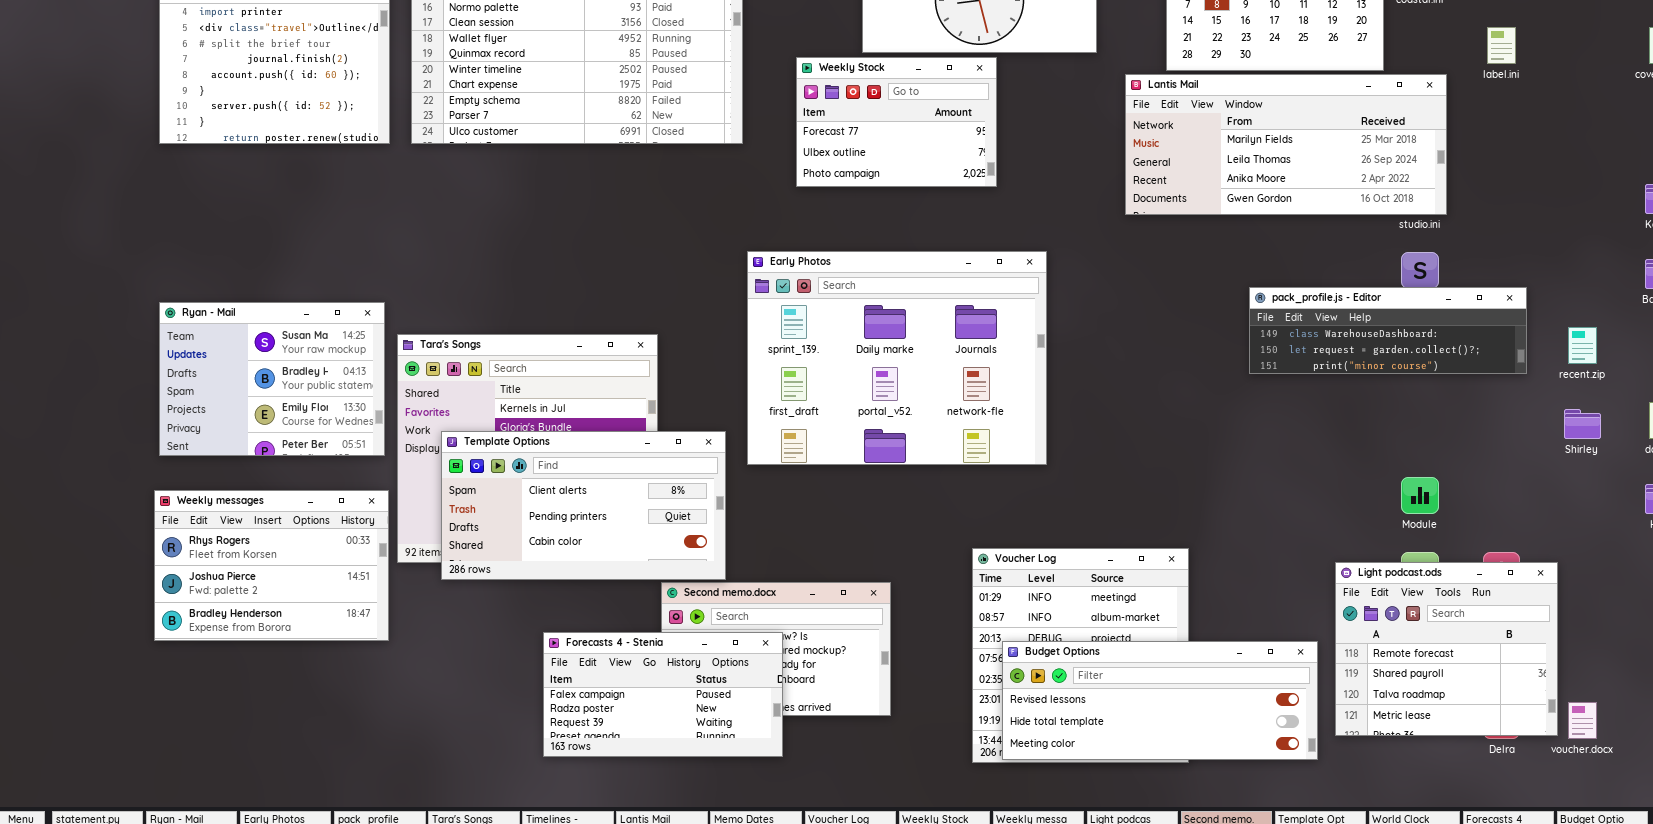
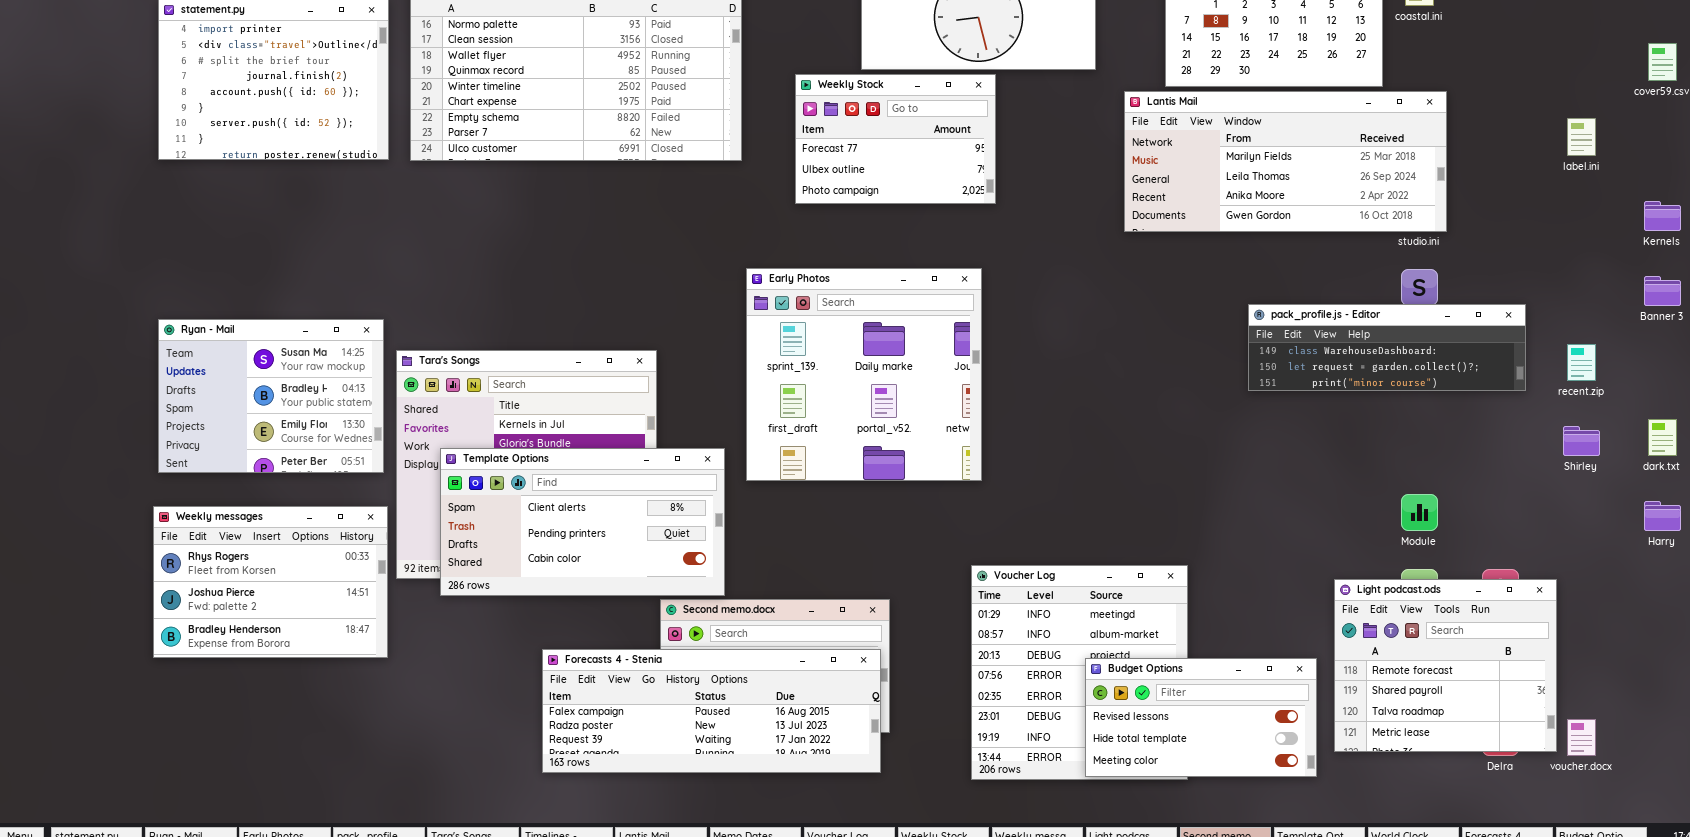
label.ini: [1487,27,1516,64] -> [1567,118,1596,156], moved
Early Photos: [747,251,1047,465] -> [746,268,982,481], resized
Forecasts 4 - Stenia: [543,632,783,757] -> [542,649,881,773], resized
Budget Options: [1002,641,1318,760] -> [1085,658,1317,777], resized

